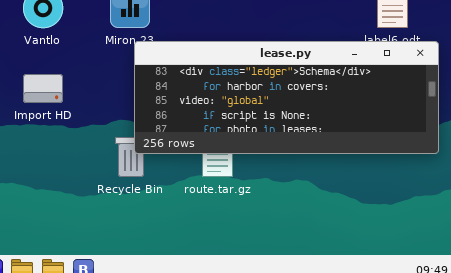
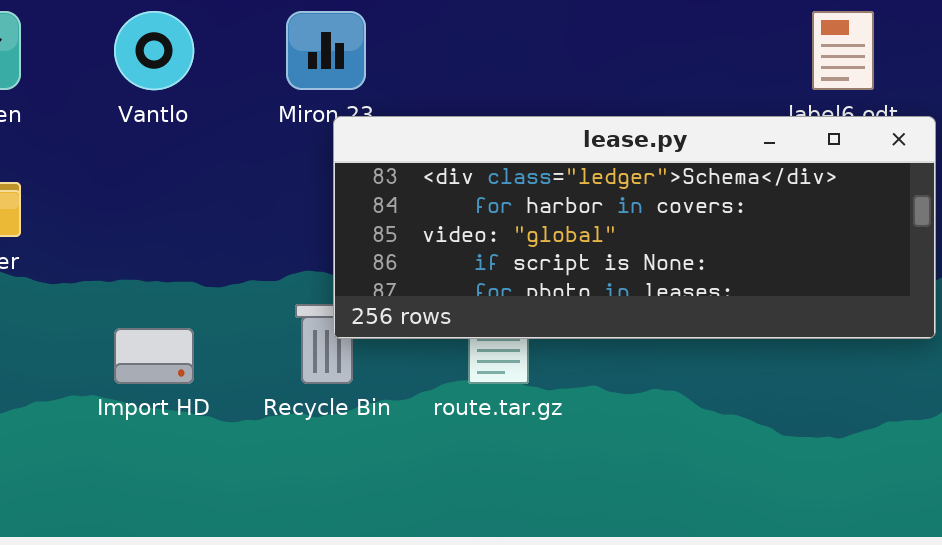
Import HD: [23,74,63,103] -> [114,328,194,384], moved

